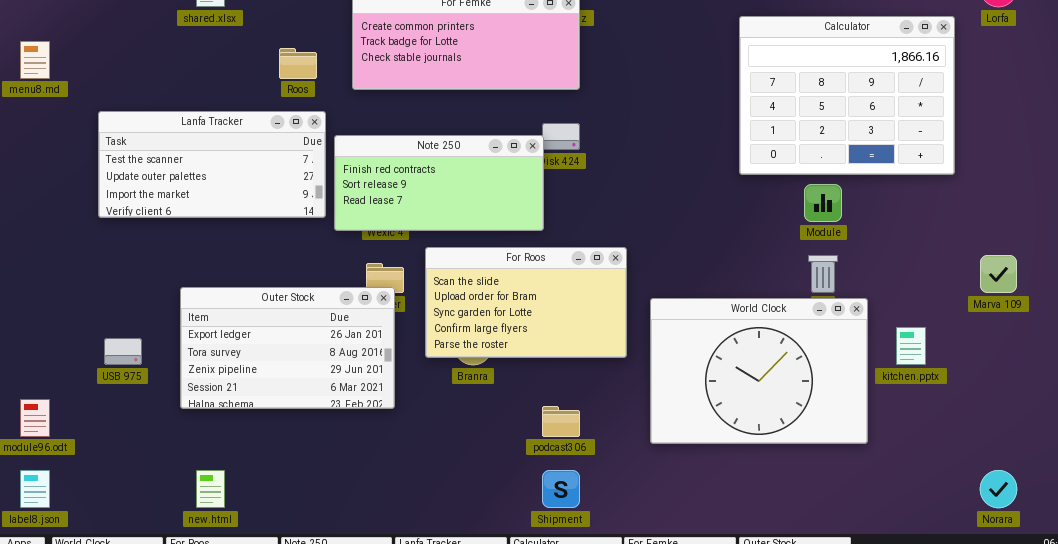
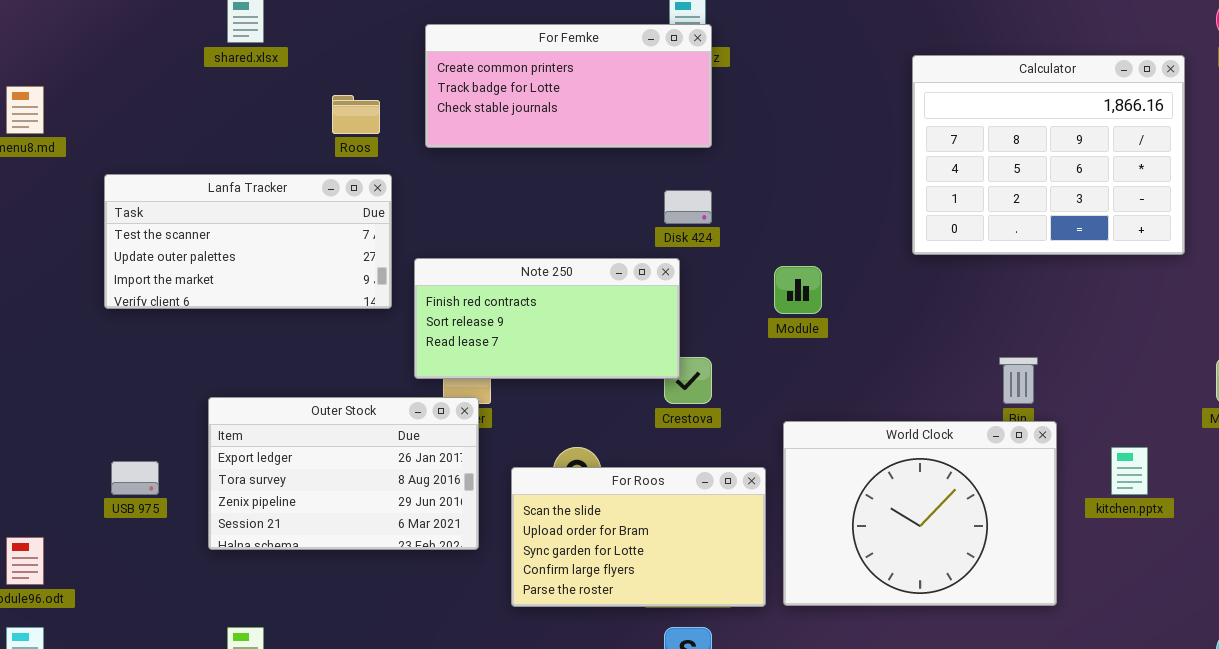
Note 250: [334,135,544,231] -> [414,258,680,379], moved
Module: [804,184,842,222] -> [774,266,822,314], moved
For Roos: [425,247,627,358] -> [511,467,766,607], moved
World Clock: [650,298,868,444] -> [783,421,1057,606], moved

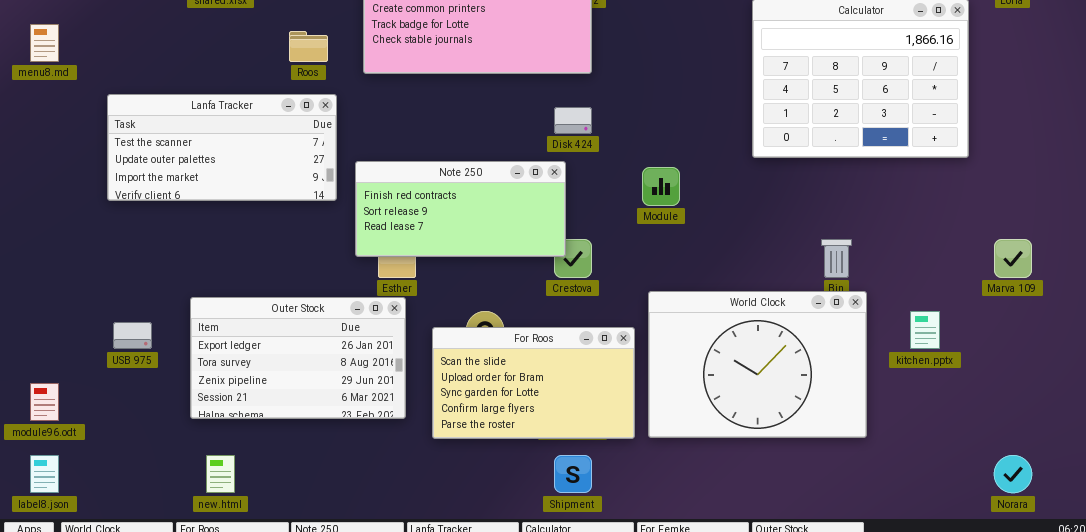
Outer Stock: [208,397,479,550] -> [190,297,406,419], moved

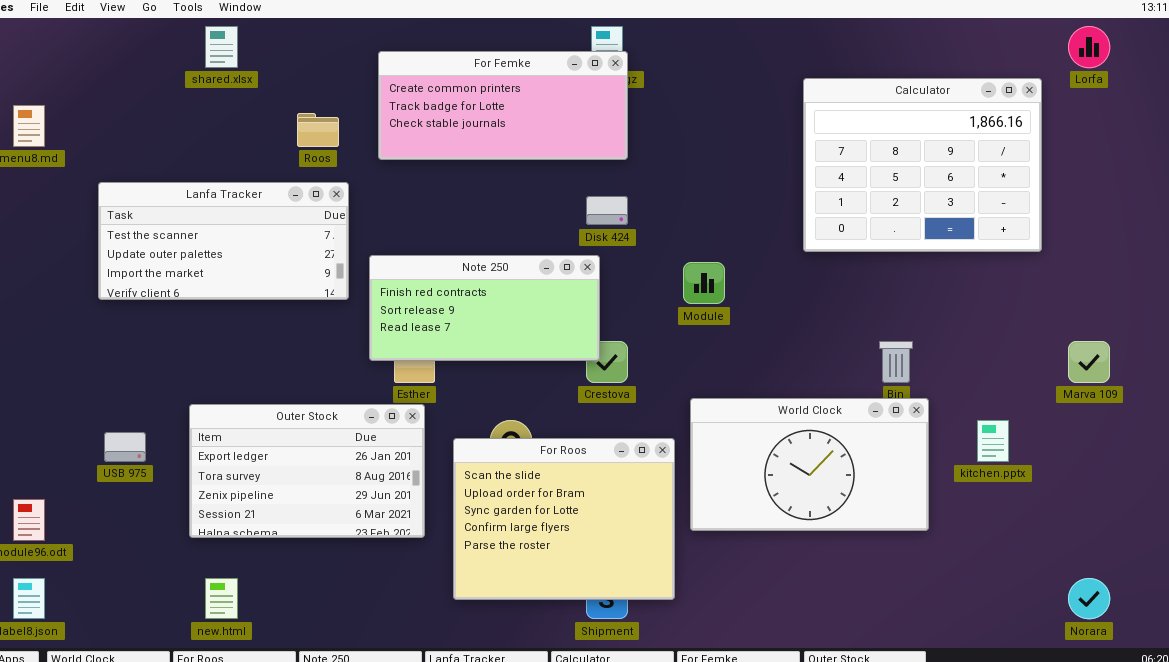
World Clock: [648,291,867,438] -> [690,398,929,531], resized
For Roos: [432,327,635,439] -> [453,438,675,600], resized

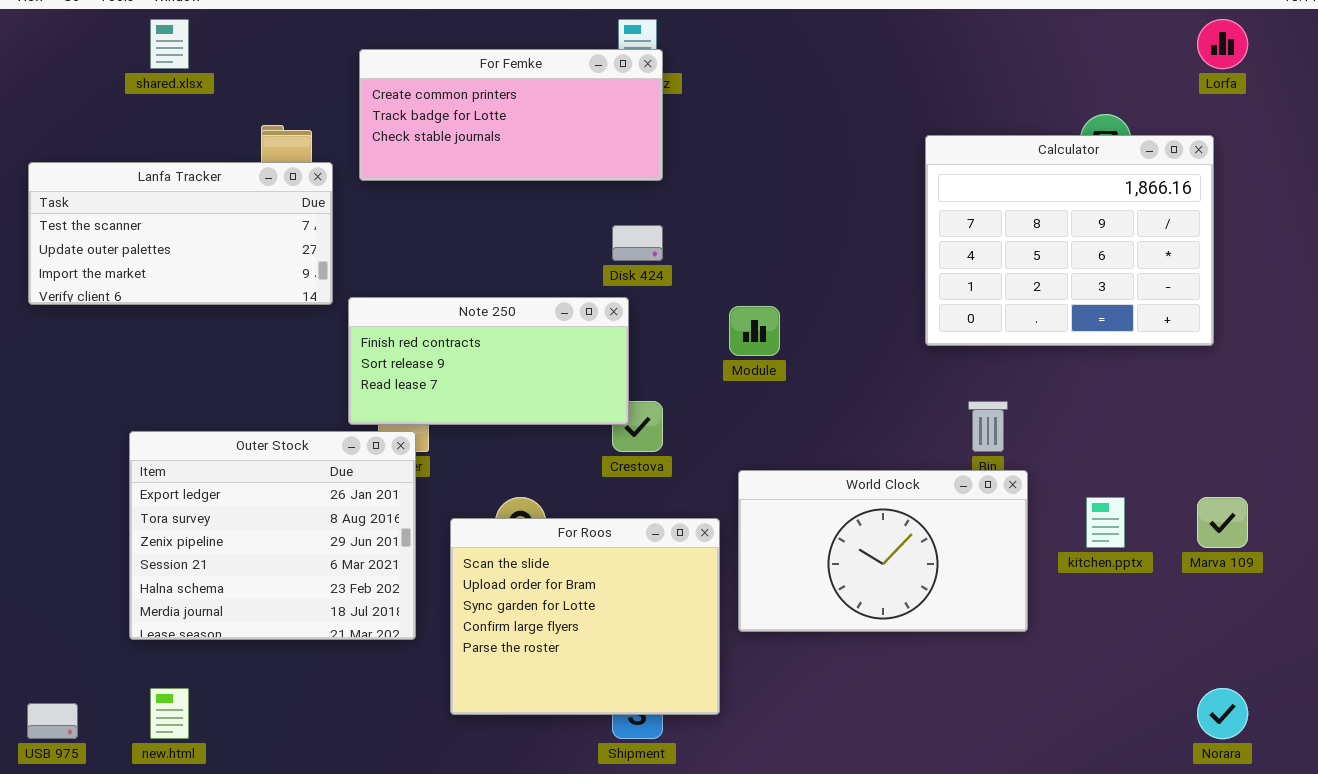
Calculator: [803,78,1042,252] -> [925,135,1214,346], moved
Lanfa Tracker: [98,182,349,300] -> [28,162,333,305], moved
Marva 109: [1068,341,1110,383] -> [1197,497,1248,548], moved
Outer Stock: [189,404,425,538] -> [129,431,416,640], resized
USB 975: [104,432,146,462] -> [27,703,78,739], moved

